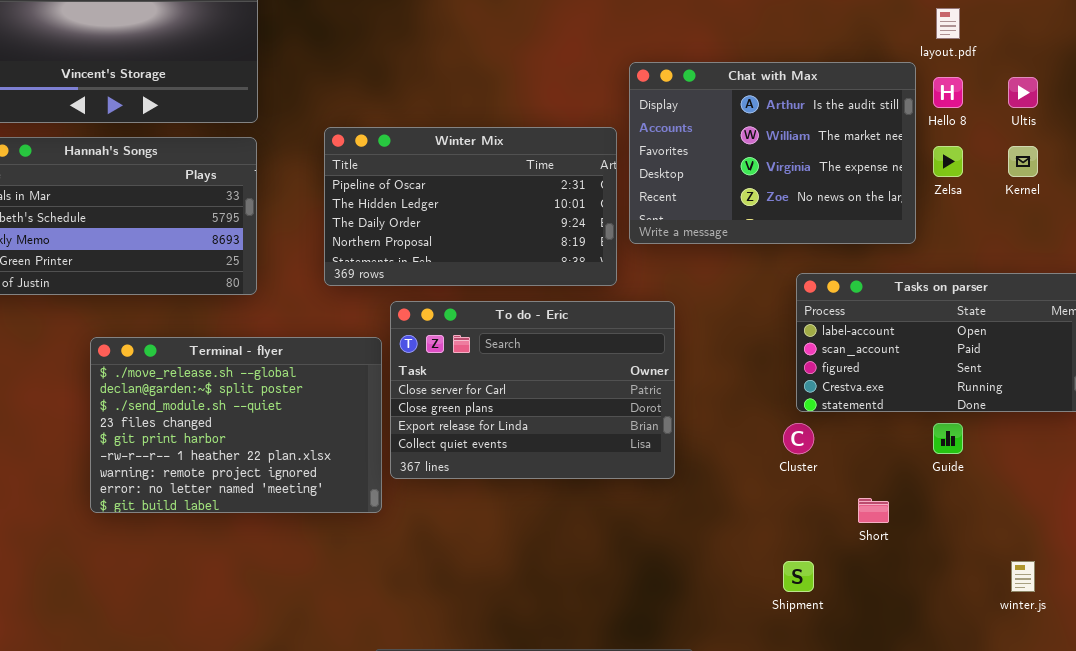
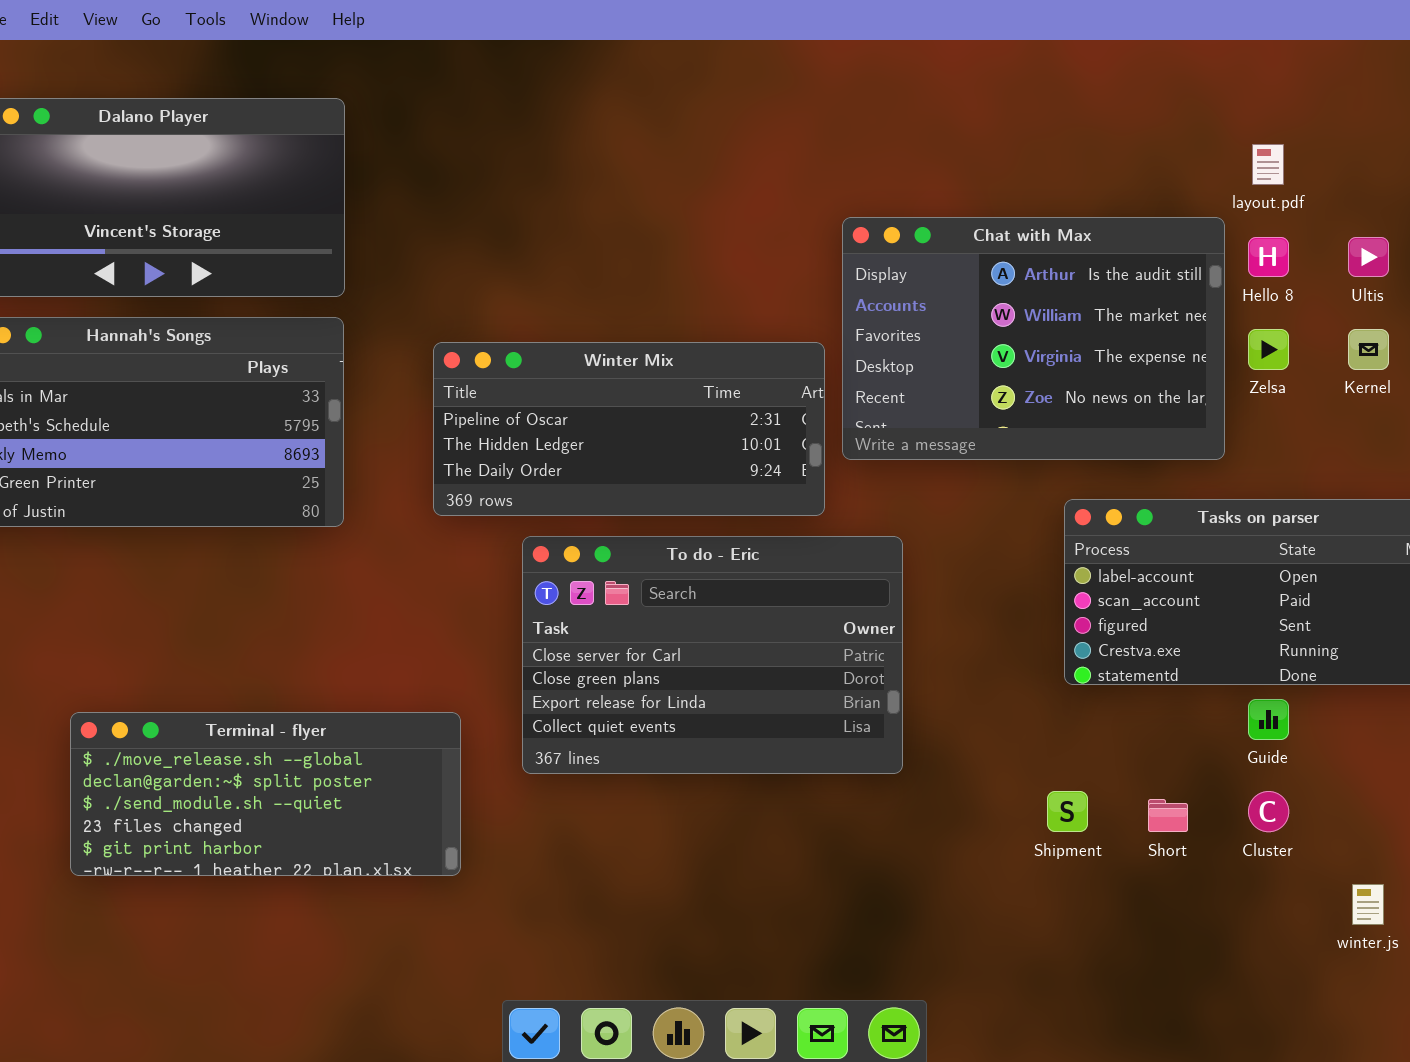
Winter Mix: [324,127,617,286] -> [433,342,825,516], resized
Terminal - flyer: [90,337,382,513] -> [70,712,461,876], moved, resized
Cluster: [783,423,814,454] -> [1248,791,1289,832], moved
Shipment: [783,561,814,592] -> [1047,791,1088,832], moved

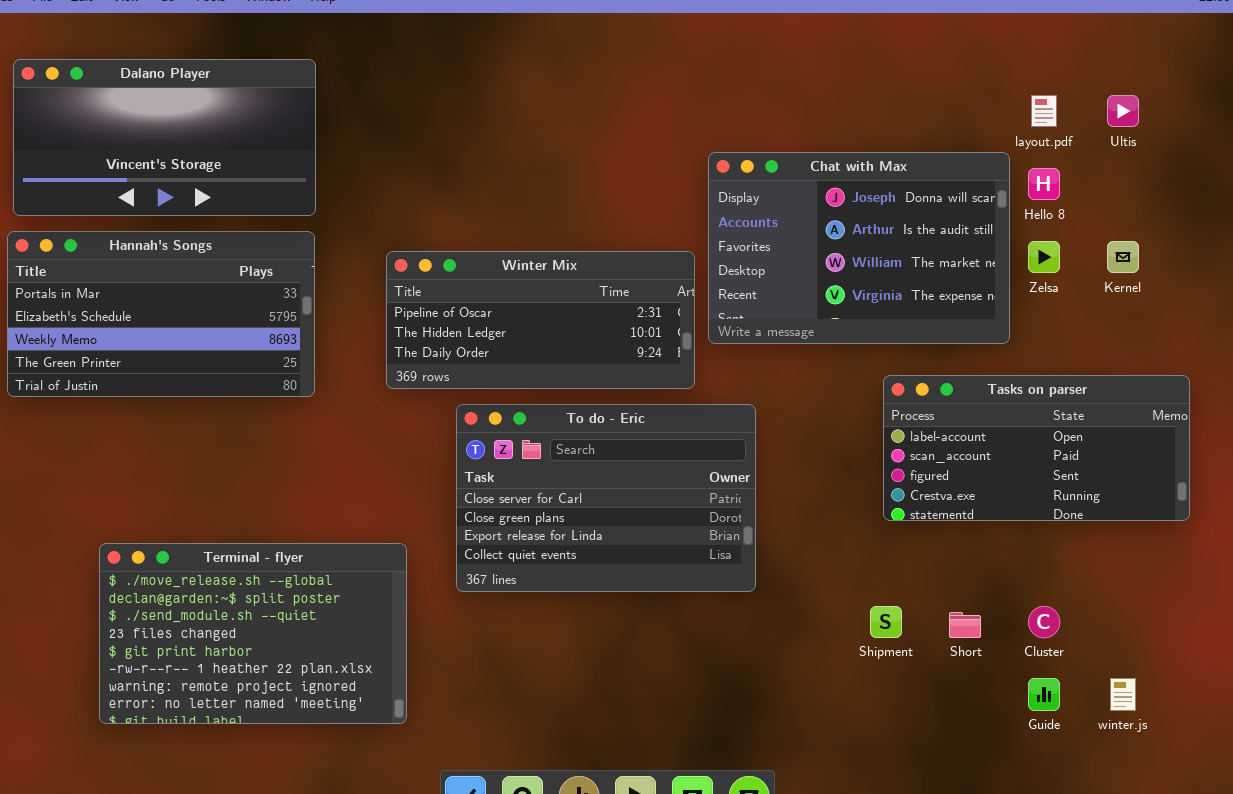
Chat with Max: [842,217,1225,460] -> [708,152,1010,344], scrolled up 1 row
Ultis: [1348,237,1389,277] -> [1107,95,1139,127], moved
Guide: [1248,699,1289,740] -> [1028,678,1060,711], moved
Terminal - flyer: [70,712,461,876] -> [99,543,407,724], resized

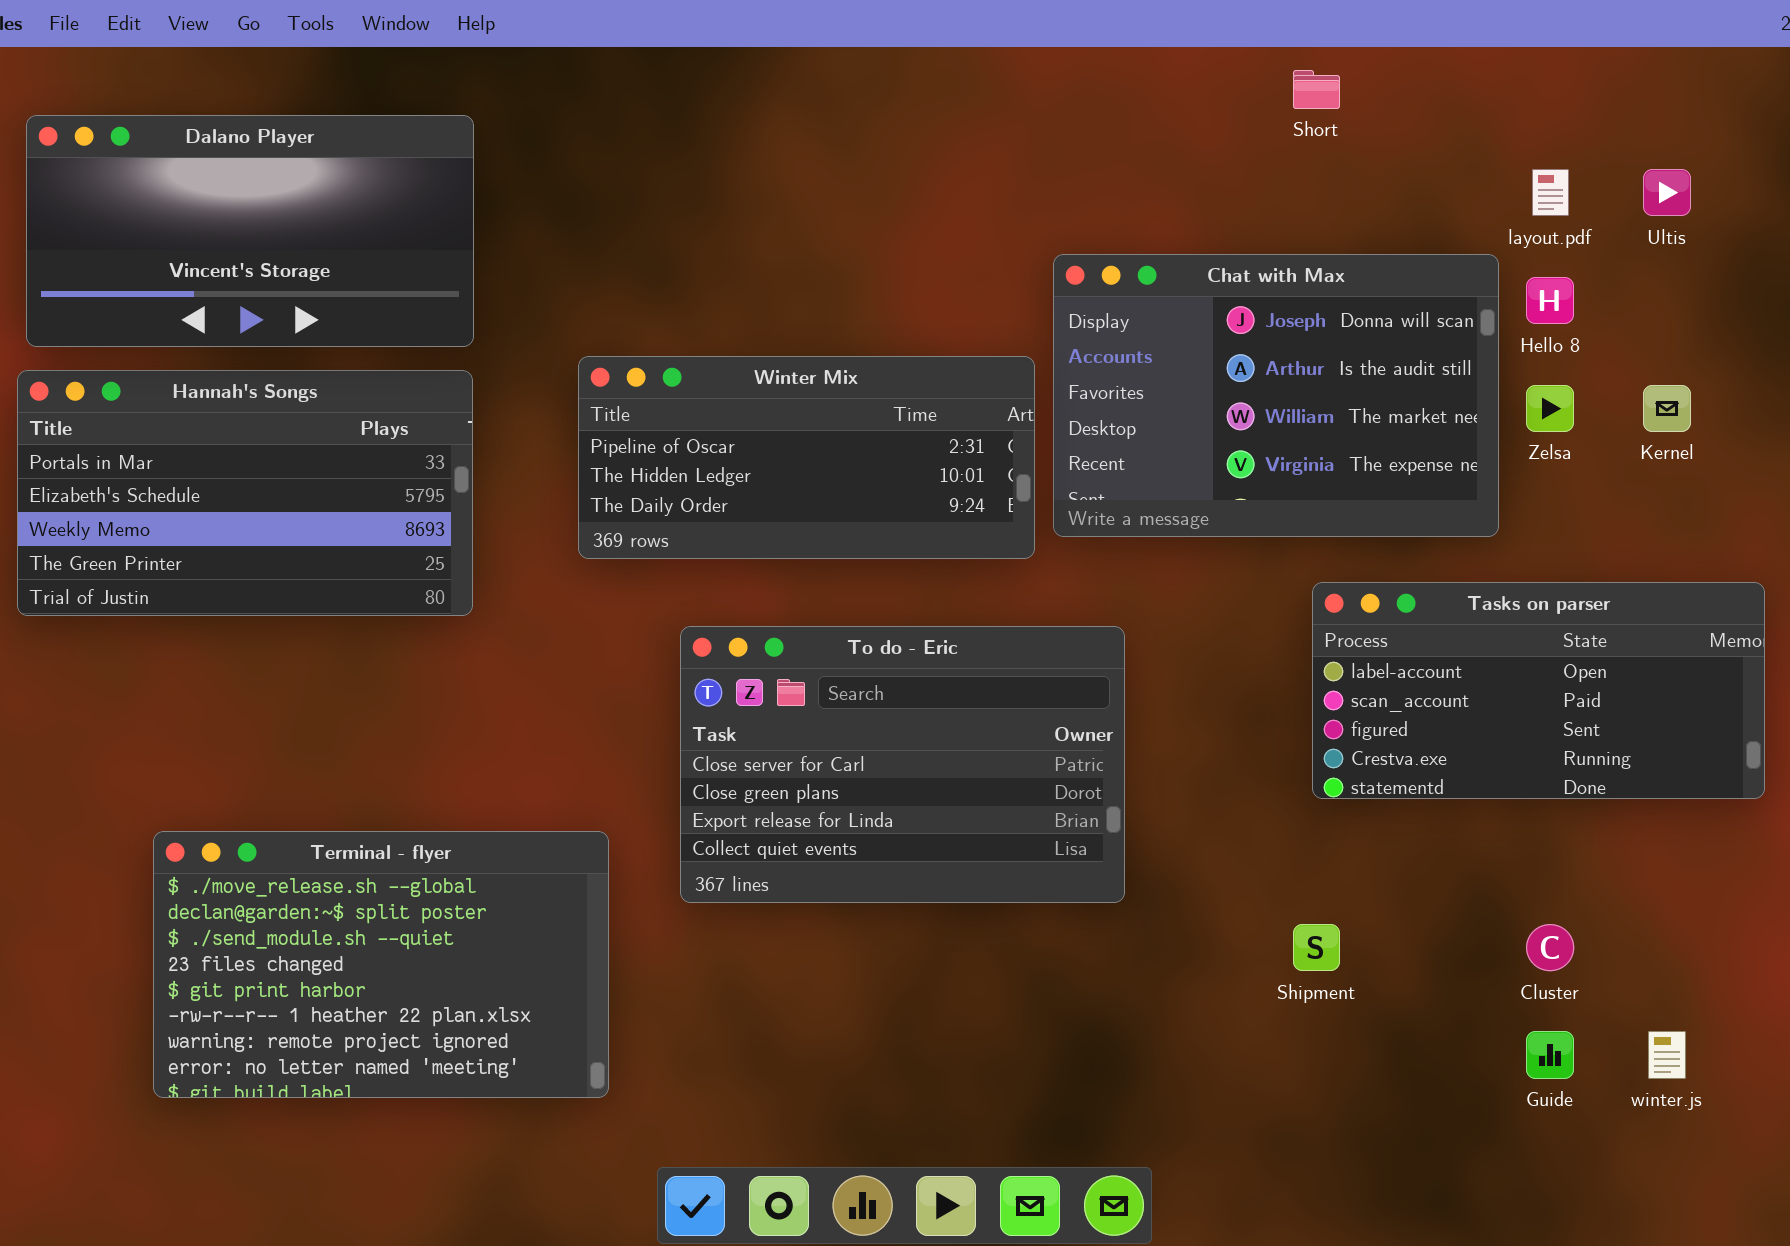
Winter Mix: [386,251,695,389] -> [578,356,1035,559], moved
Short: [949,612,981,638] -> [1293,70,1340,109], moved

